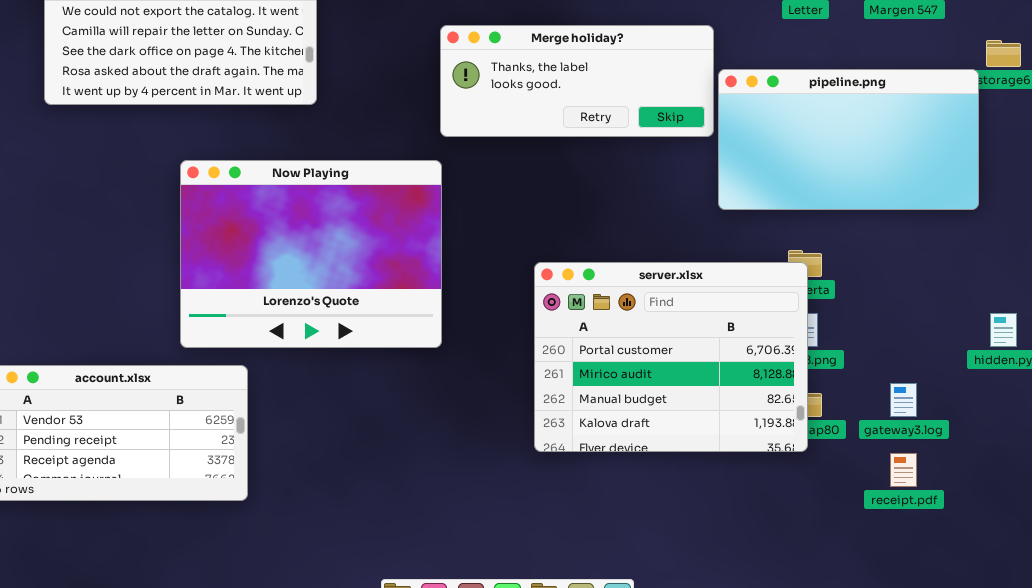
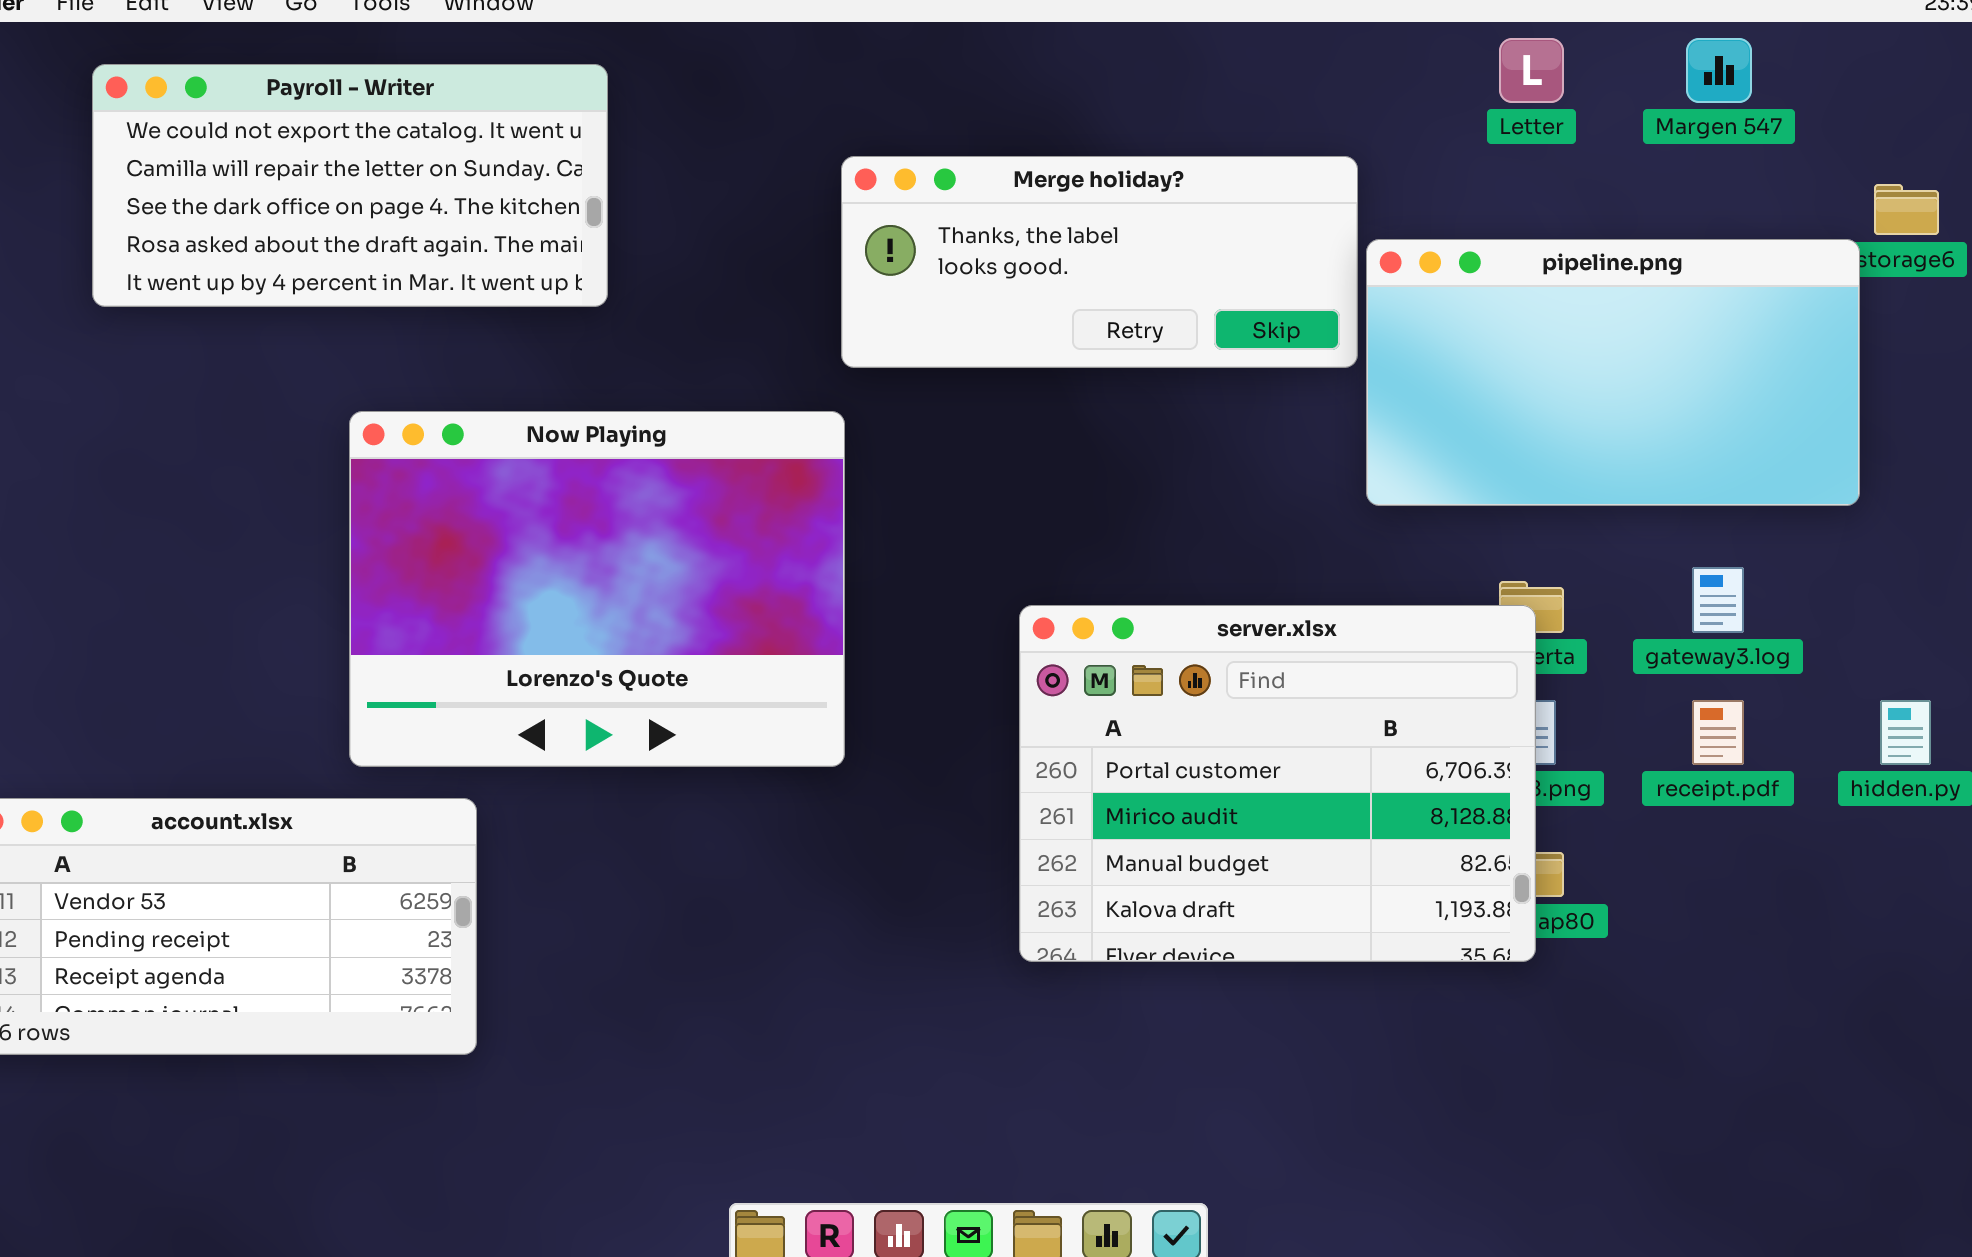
gateway3.log: [890,383,917,417] -> [1692,567,1744,633], moved
receipt.pdf: [890,453,917,487] -> [1692,700,1744,765], moved

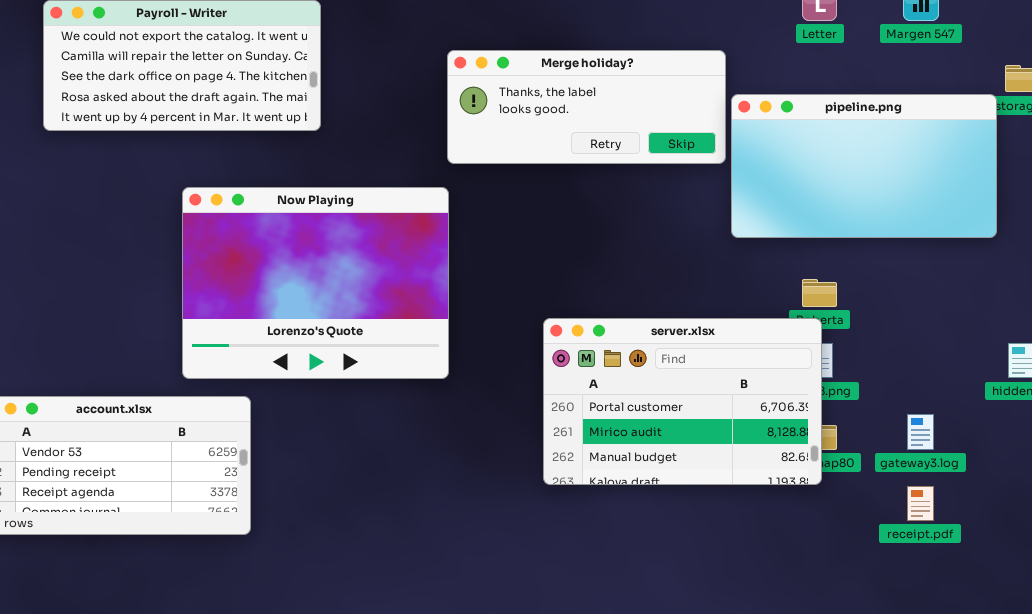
gateway3.log: [1692,567,1744,633] -> [907,414,934,450], moved
server.xlsx: [1019,605,1536,962] -> [543,318,822,485], resized
receipt.pdf: [1692,700,1744,765] -> [907,486,934,521], moved

